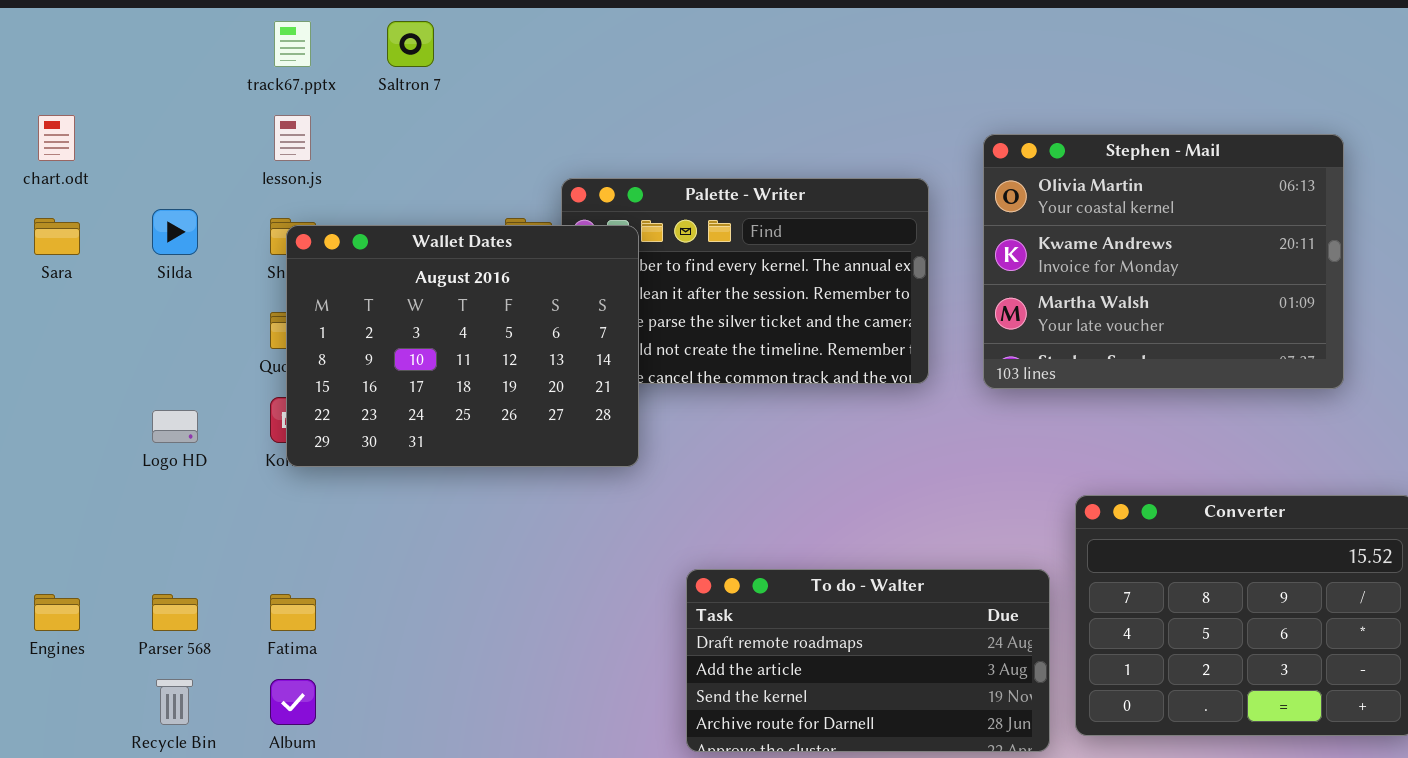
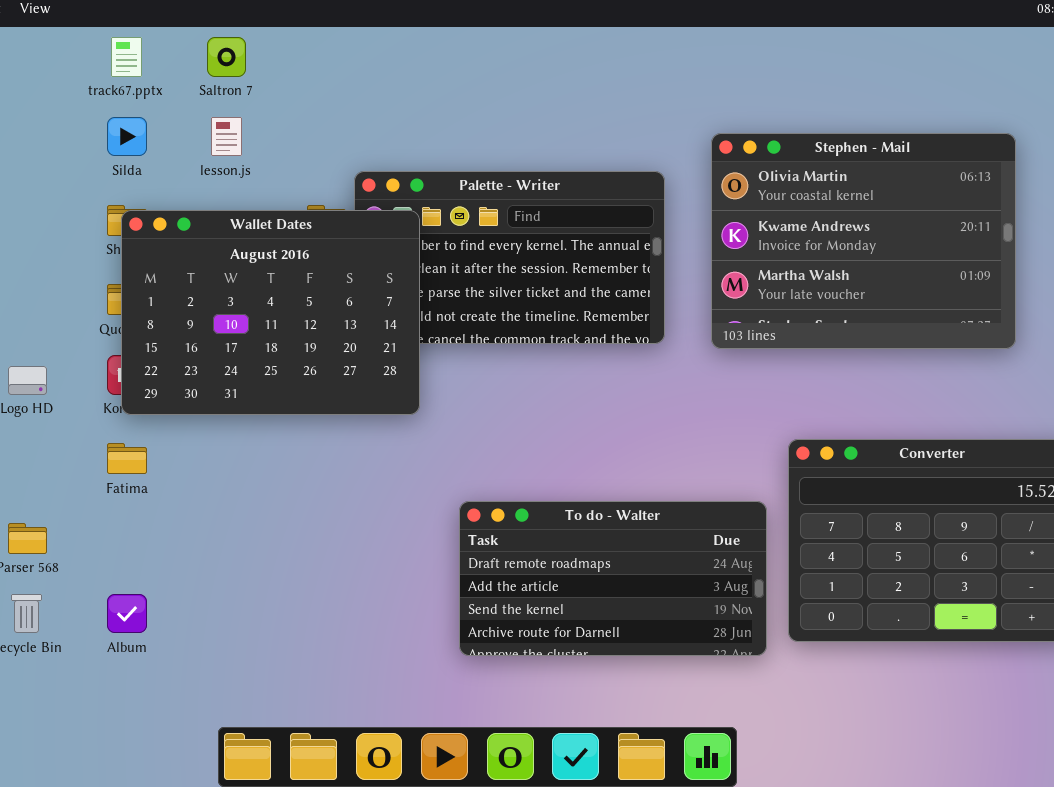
lesson.js: [274,115,311,161] -> [211,117,242,156], moved
Silda: [152,209,198,255] -> [107,117,147,156], moved
Fatima: [270,594,316,631] -> [107,443,147,474], moved

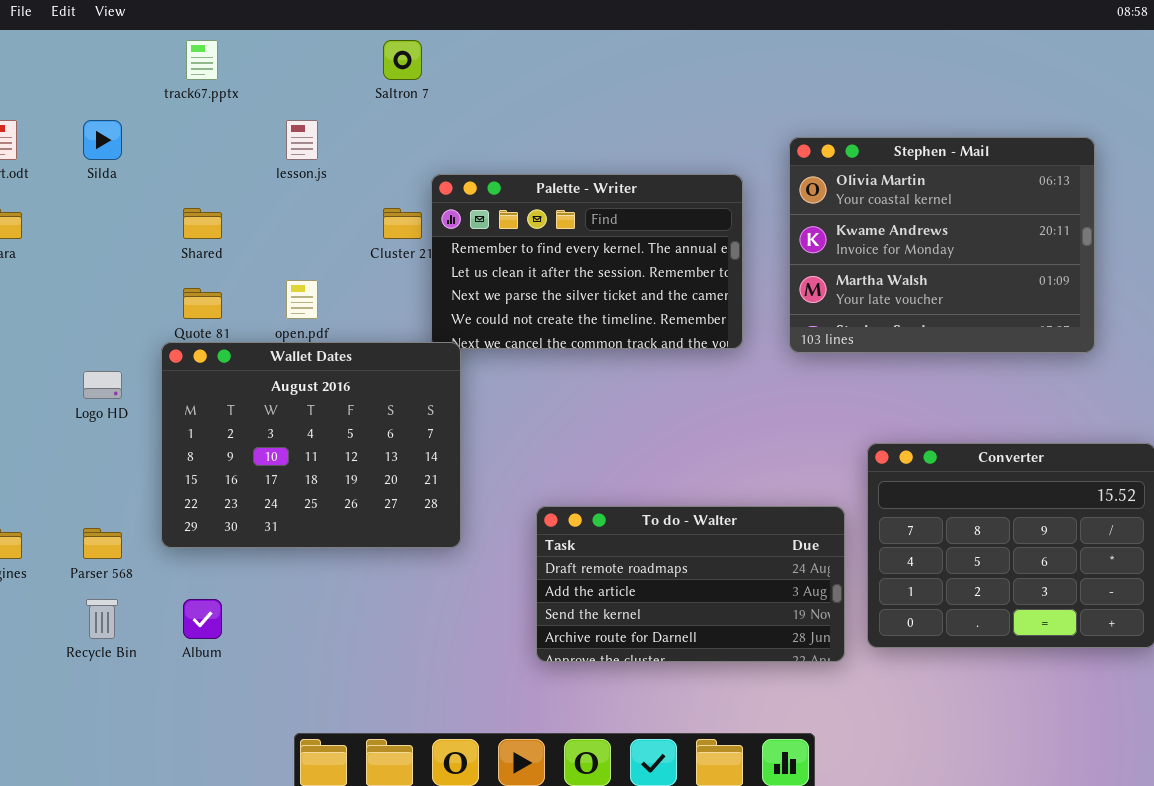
Saltron 7: [207,37,246,77] -> [383,40,422,80], moved
Silda: [107,117,147,156] -> [83,120,122,160], moved
Wallet Dates: [121,210,420,415] -> [161,342,461,548], moved

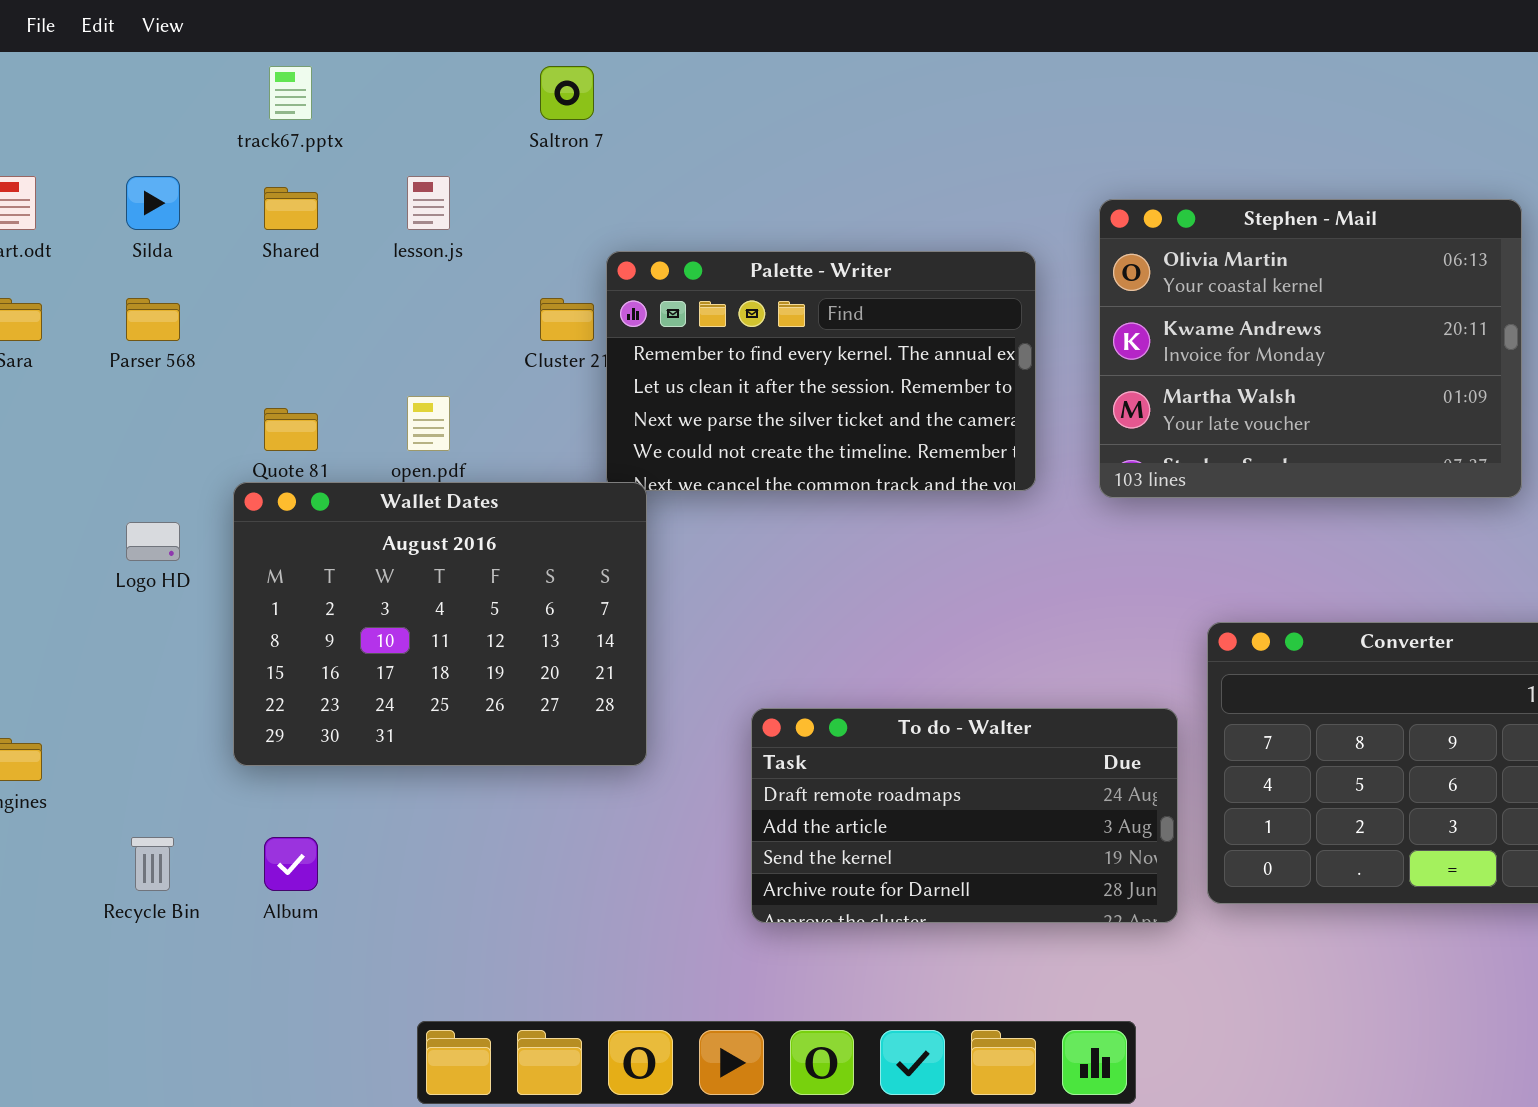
Shared: [183,208,222,239] -> [264,187,318,230], moved
Parser 568: [83,528,122,559] -> [126,298,180,341], moved

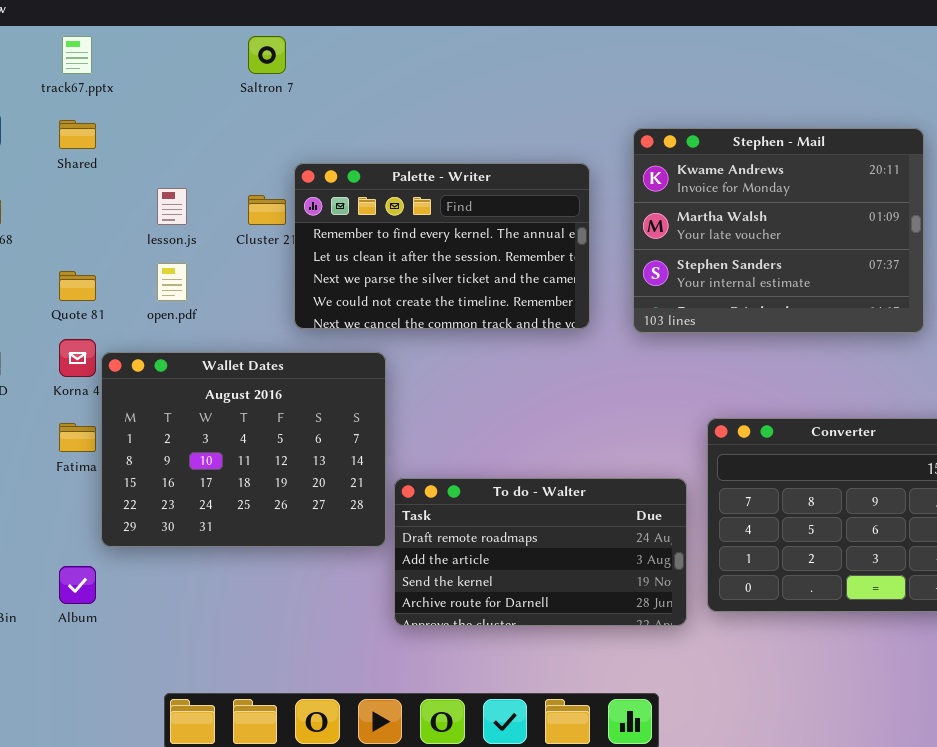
lesson.js: [407,176,450,230] -> [157,188,187,225], moved
Stephen - Mail: [1099,199,1522,498] -> [633,128,924,333], scrolled down 1 row
Wallet Dates: [233,482,647,766] -> [101,352,386,547], moved

